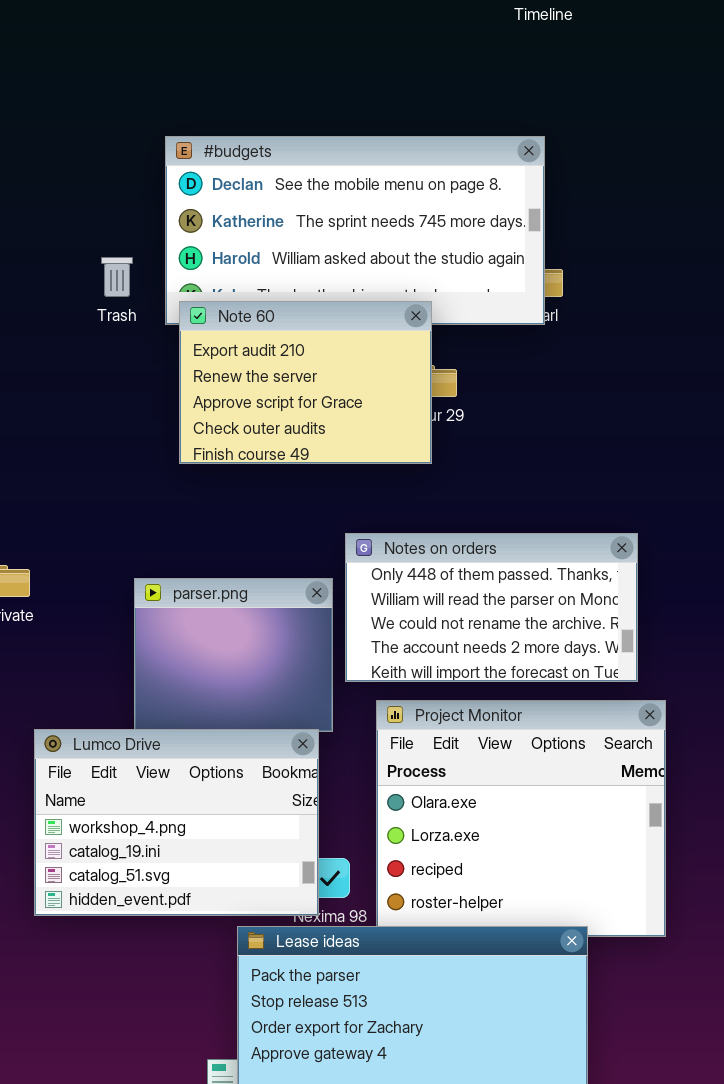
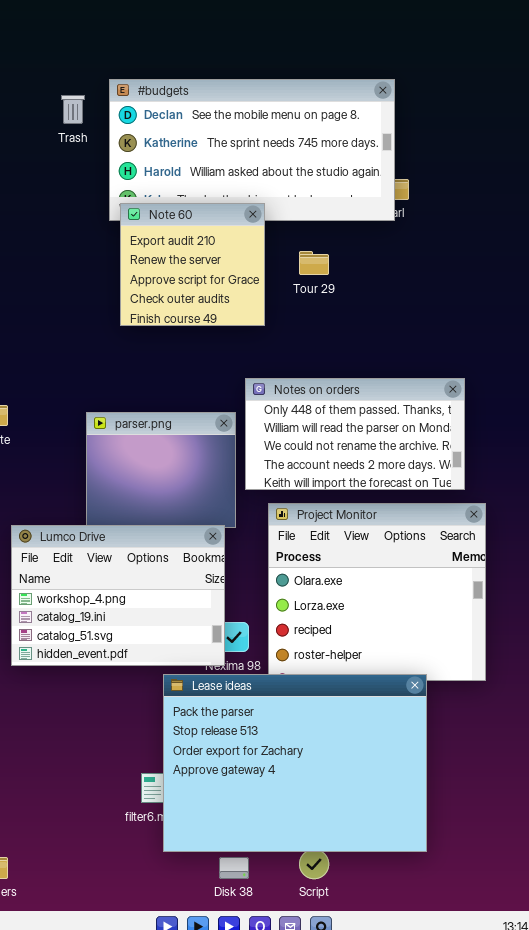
Trash: [101,257,133,297] -> [61,95,85,124], moved
Note 60: [179,301,432,464] -> [120,203,265,326], resized

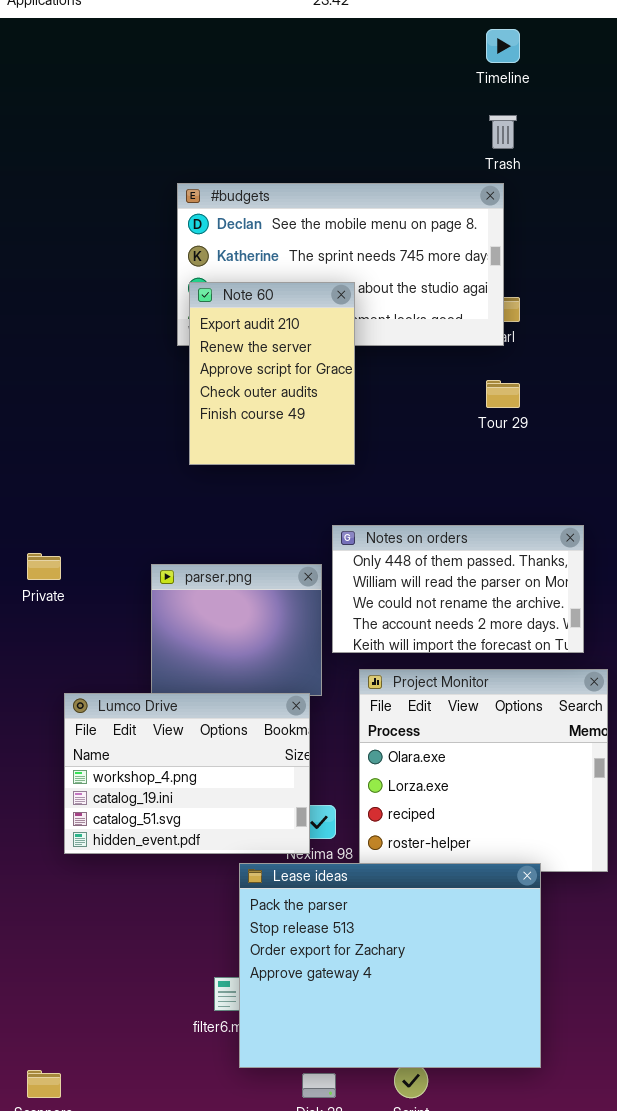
Trash: [61,95,85,124] -> [489,115,517,149], moved
Note 60: [120,203,265,326] -> [189,282,355,465], resized
Tour 29: [299,251,329,275] -> [486,380,520,408], moved

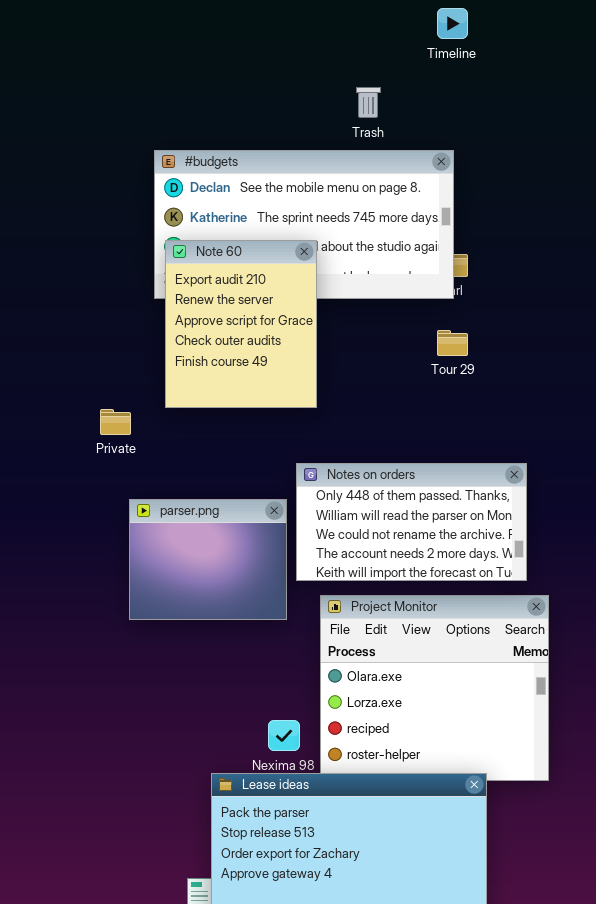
Trash: [489,115,517,149] -> [356,87,381,118], moved
Private: [27,553,61,580] -> [100,409,131,435], moved
Lumco Drive: [64,693,310,854] -> none, closed

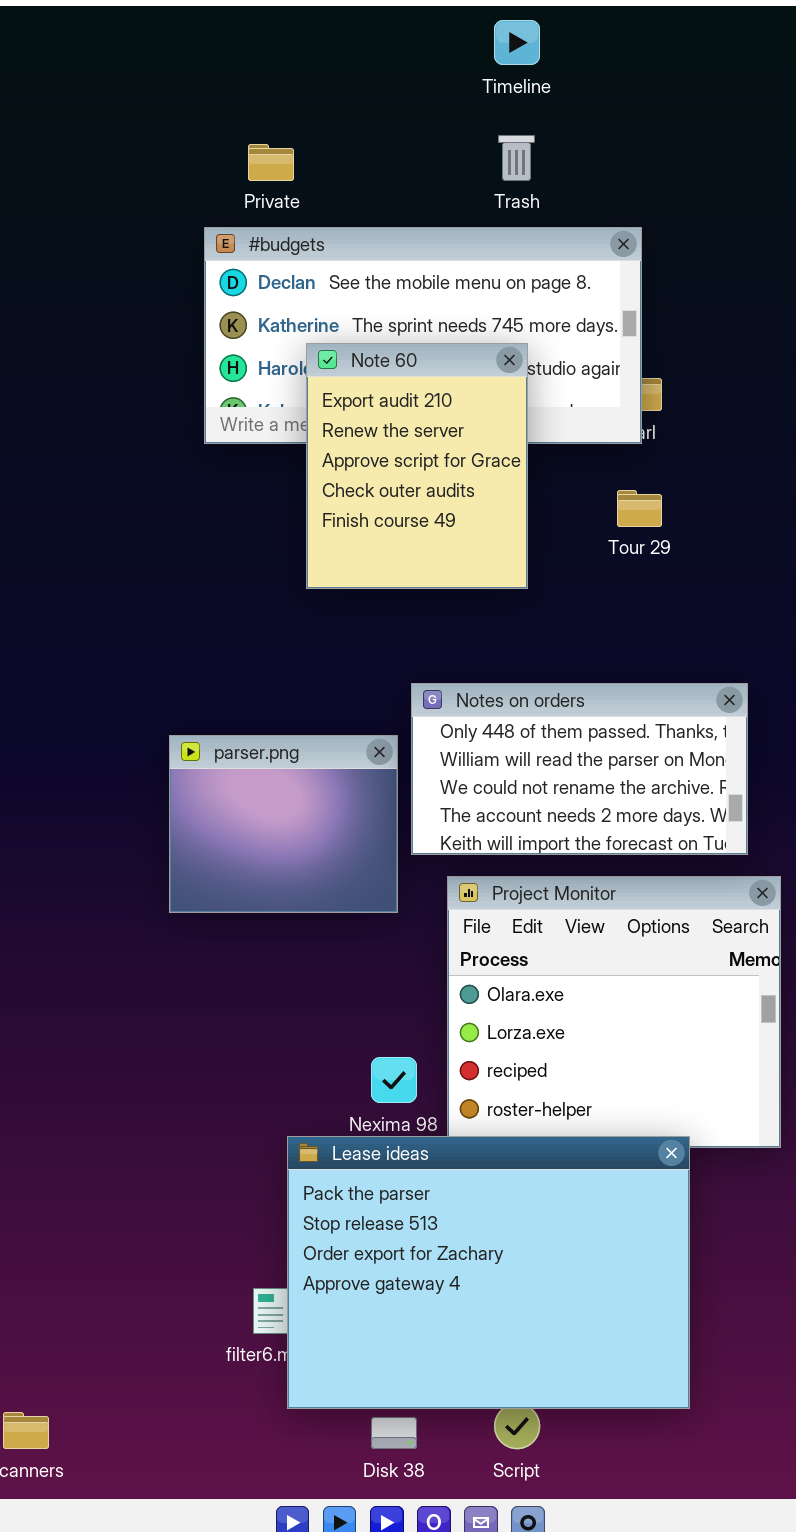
Timeline: [437,8,468,39] -> [494,20,540,65], moved
Note 60: [165,240,317,408] -> [306,343,528,589], moved
Private: [100,409,131,435] -> [248,144,294,181], moved

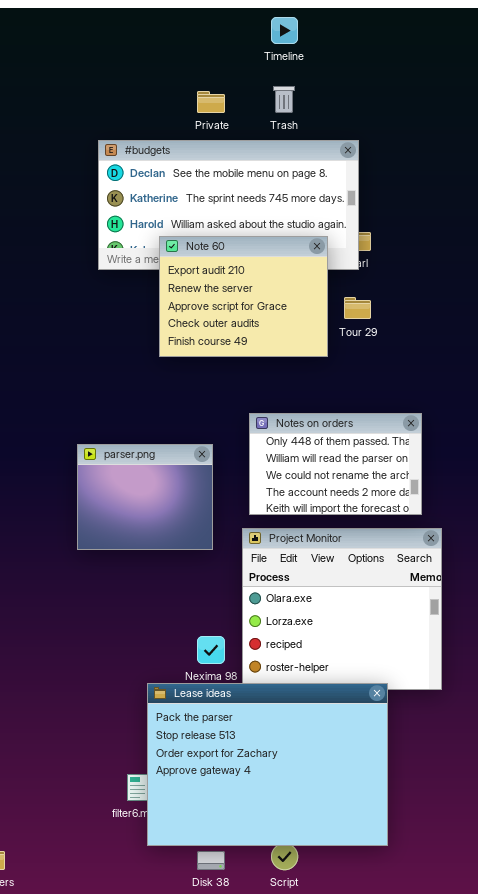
Private: [248,144,294,181] -> [197,91,225,113], moved
Note 60: [306,343,528,589] -> [159,236,328,357], resized
Notes on orders: [411,683,748,855] -> [249,413,422,515], resized

